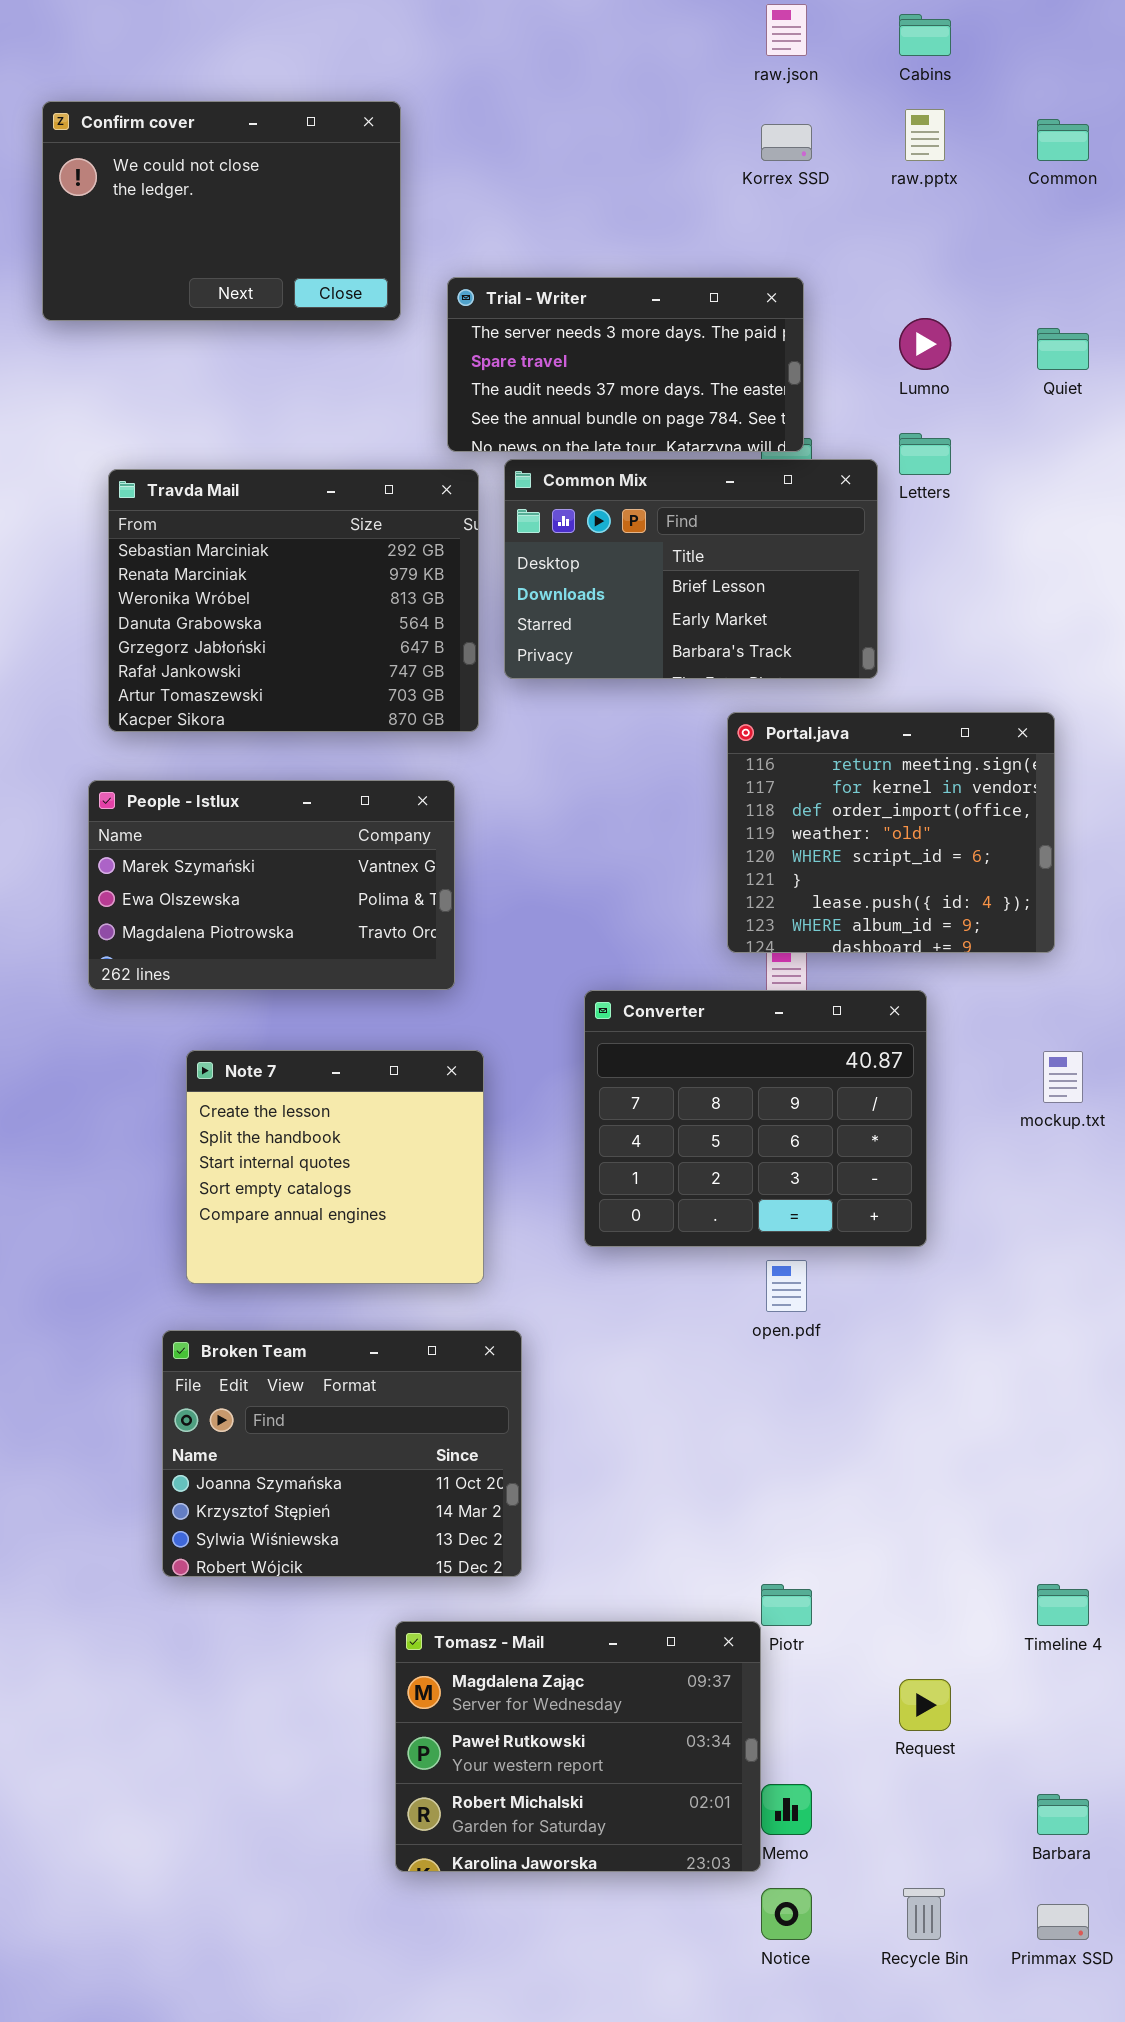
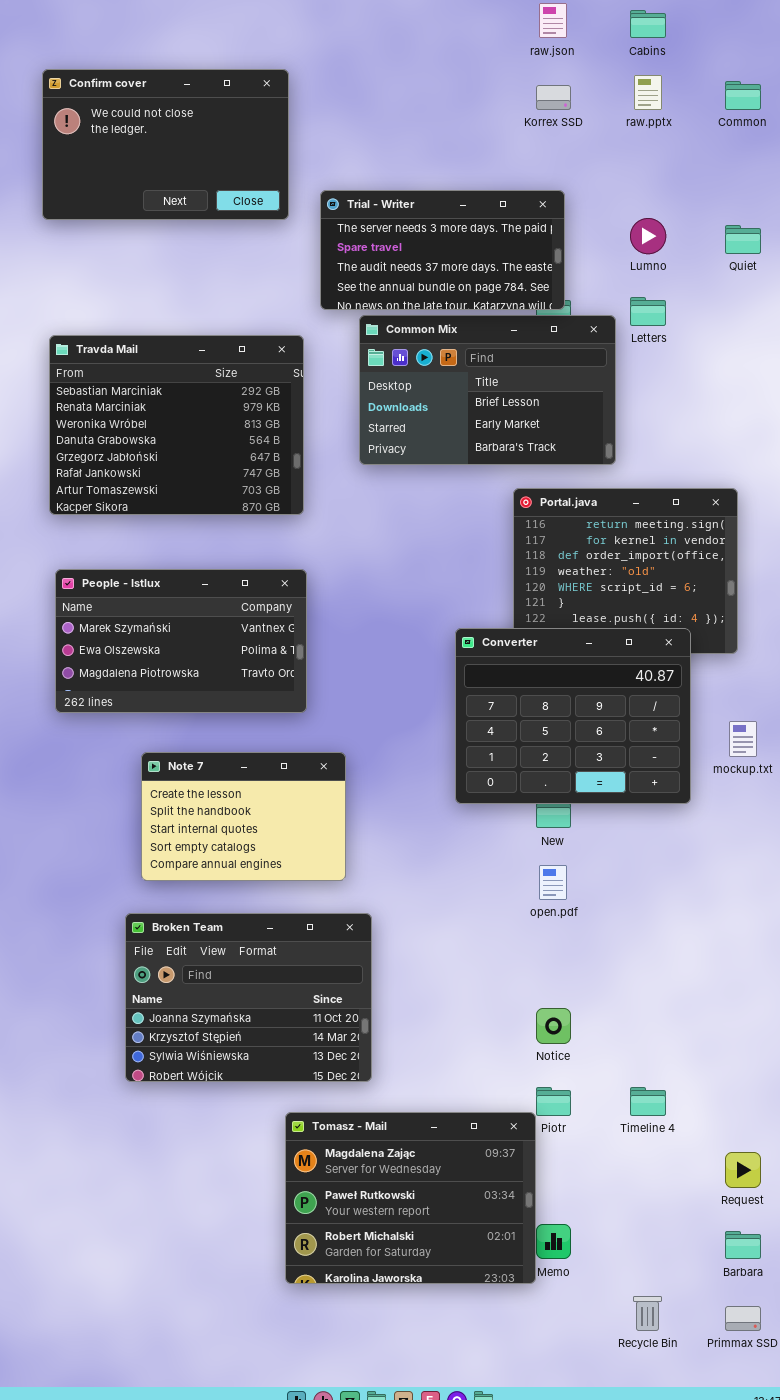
Travda Mail: [108,469,479,732] -> [49,335,304,515], moved
People - Istlux: [88,780,455,990] -> [55,569,307,713], moved
Converter: [584,990,927,1247] -> [455,628,691,804], moved
Note 7: [186,1050,484,1284] -> [141,752,346,881], resized
Timeline 4: [1037,1584,1089,1626] -> [630,1087,666,1116], moved
Request: [899,1679,951,1731] -> [725,1152,761,1188], moved
Notice: [761,1888,812,1940] -> [536,1008,571,1044], moved

